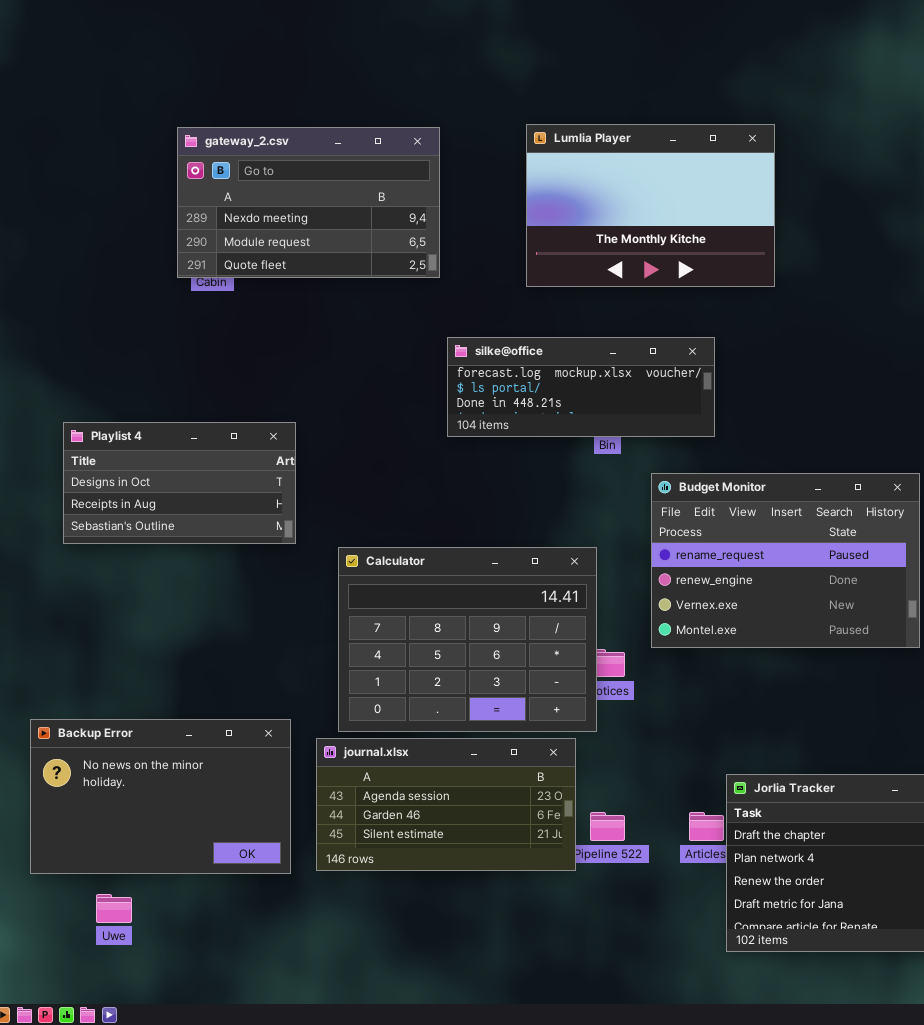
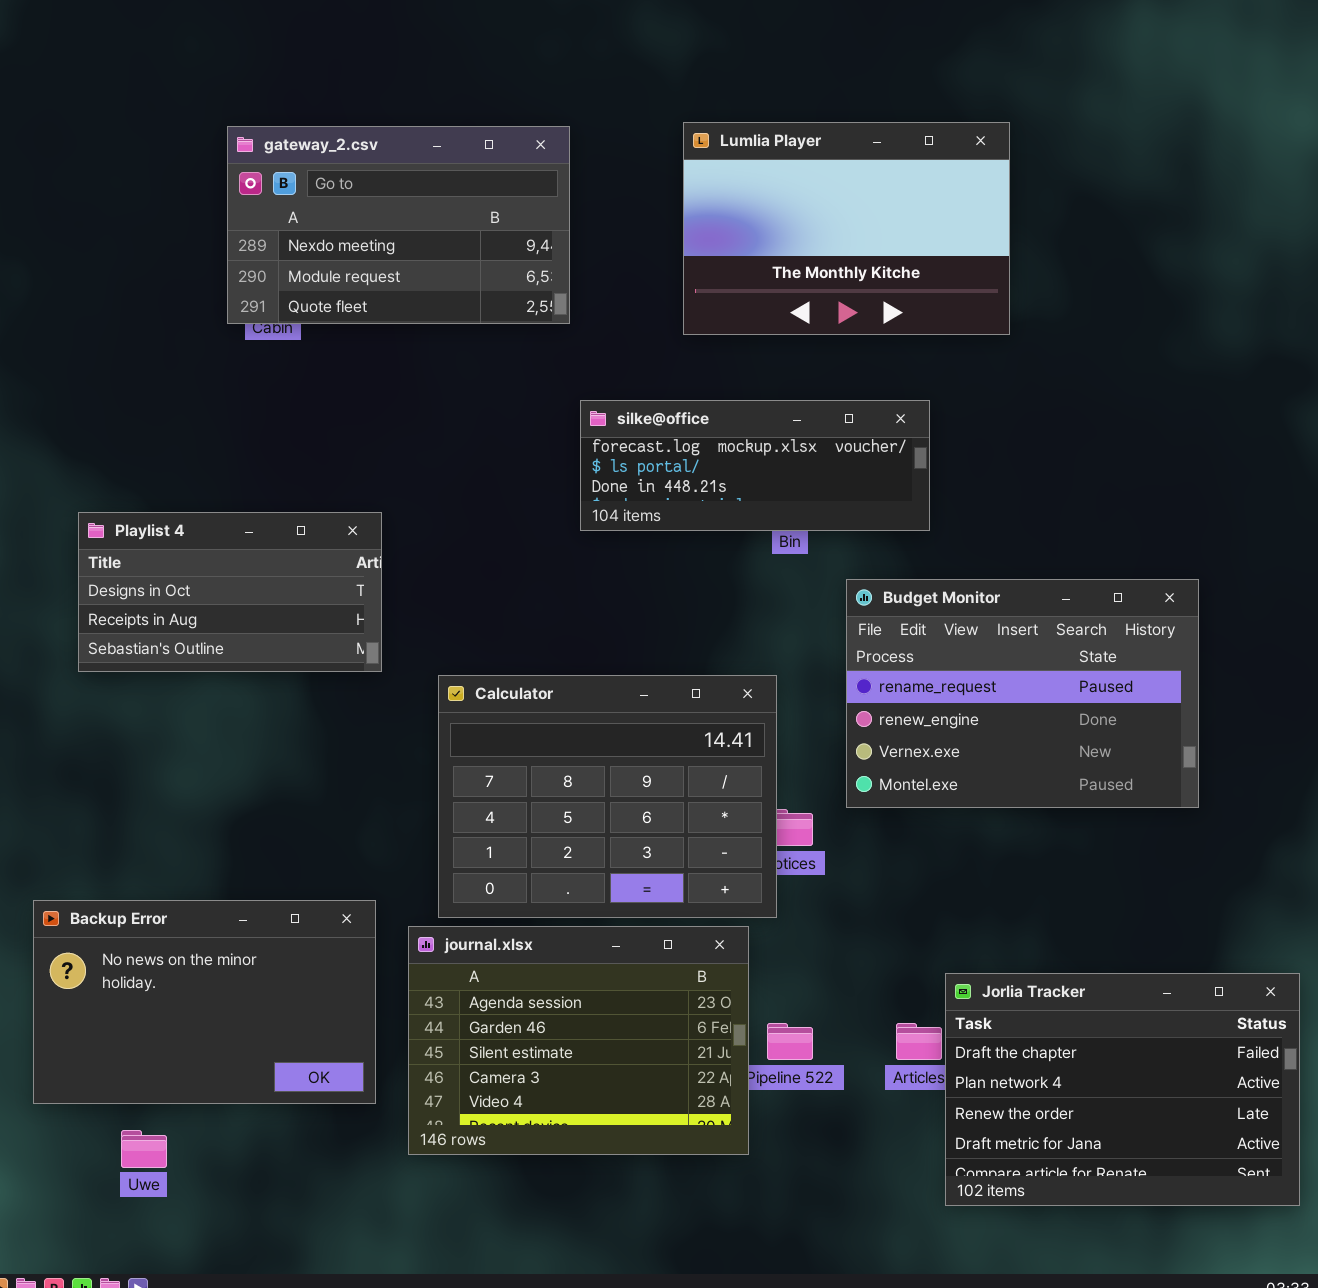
journal.xlsx: [316,738,576,871] -> [408,926,749,1155], resized

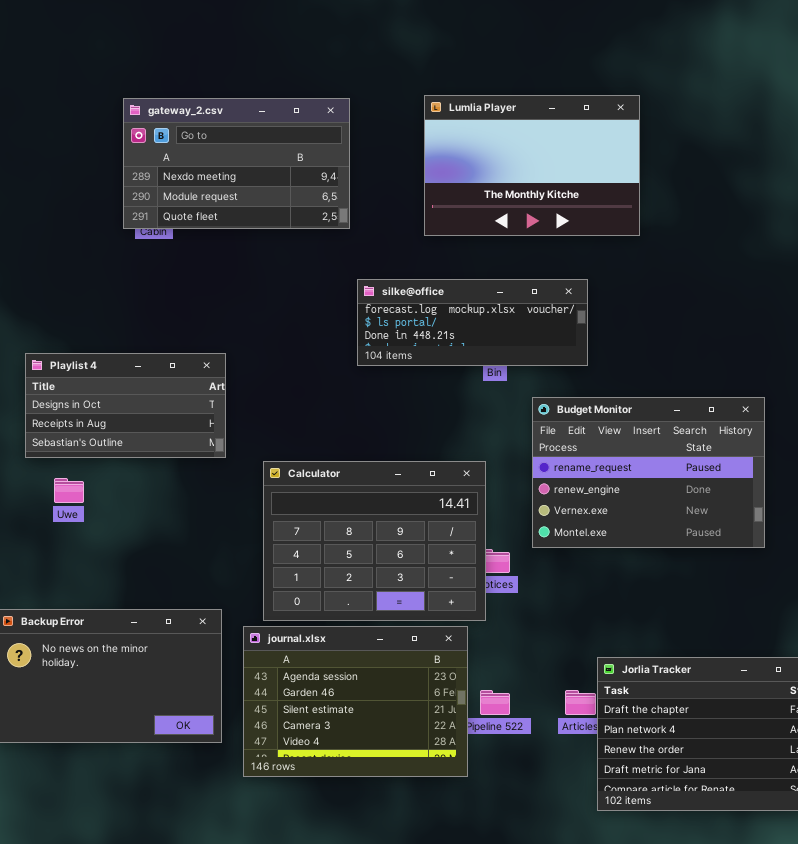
Uwe: [121,1130,167,1168] -> [54,478,84,503], moved

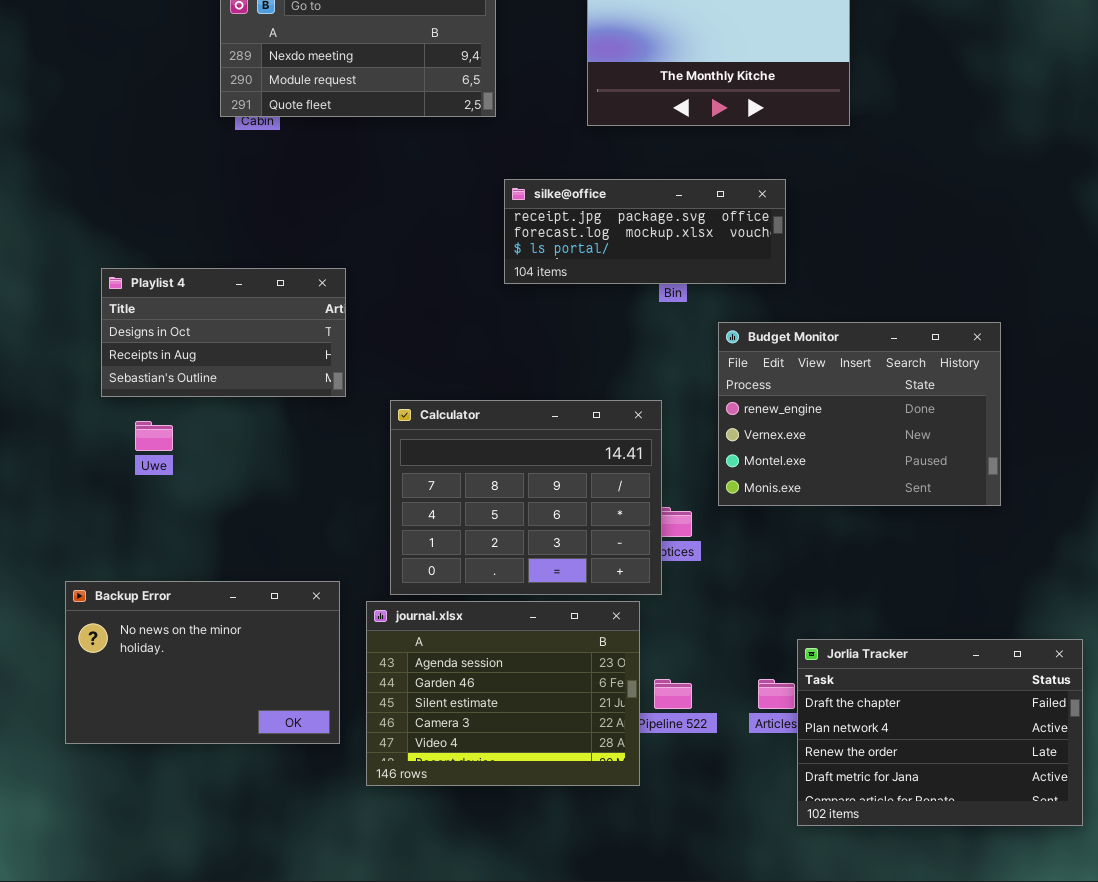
silke@office: [357,279,588,366] -> [504,179,786,284], scrolled up 1 row
Budget Monitor: [532,397,765,548] -> [718,322,1001,506], scrolled down 1 row

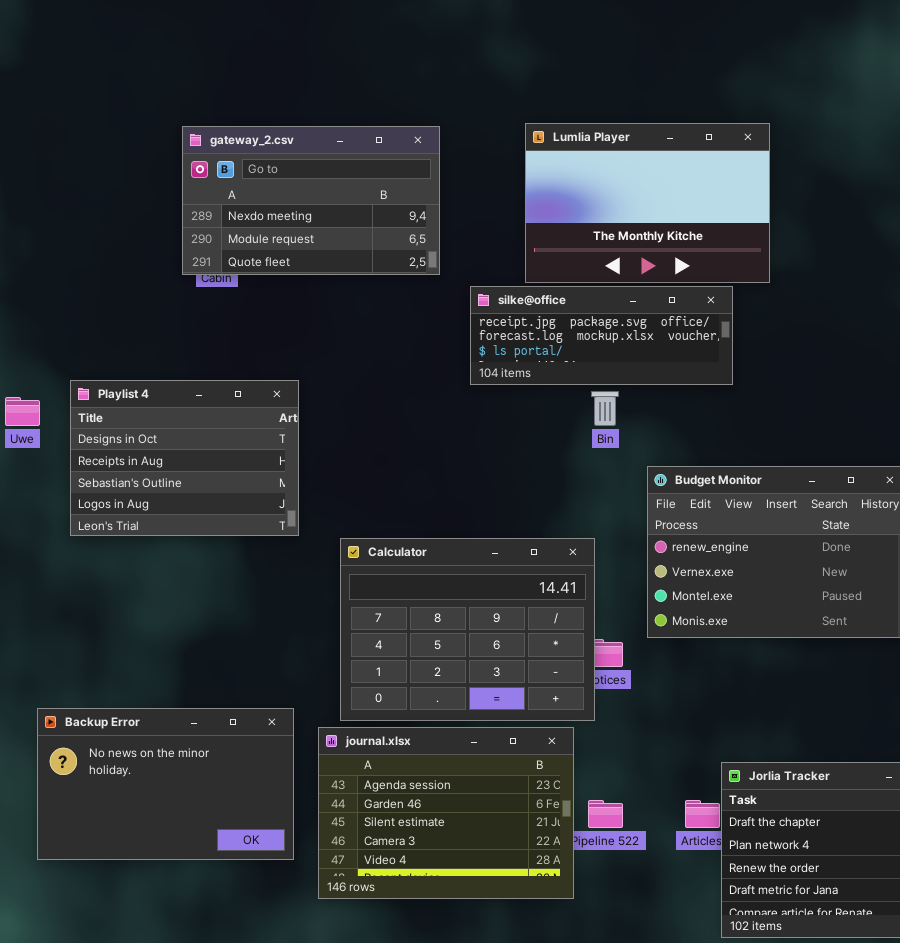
silke@office: [504,179,786,284] -> [470,286,733,385], moved
Playlist 4: [101,268,346,397] -> [70,380,299,536], resized
Uwe: [135,421,173,451] -> [5,397,40,426], moved

